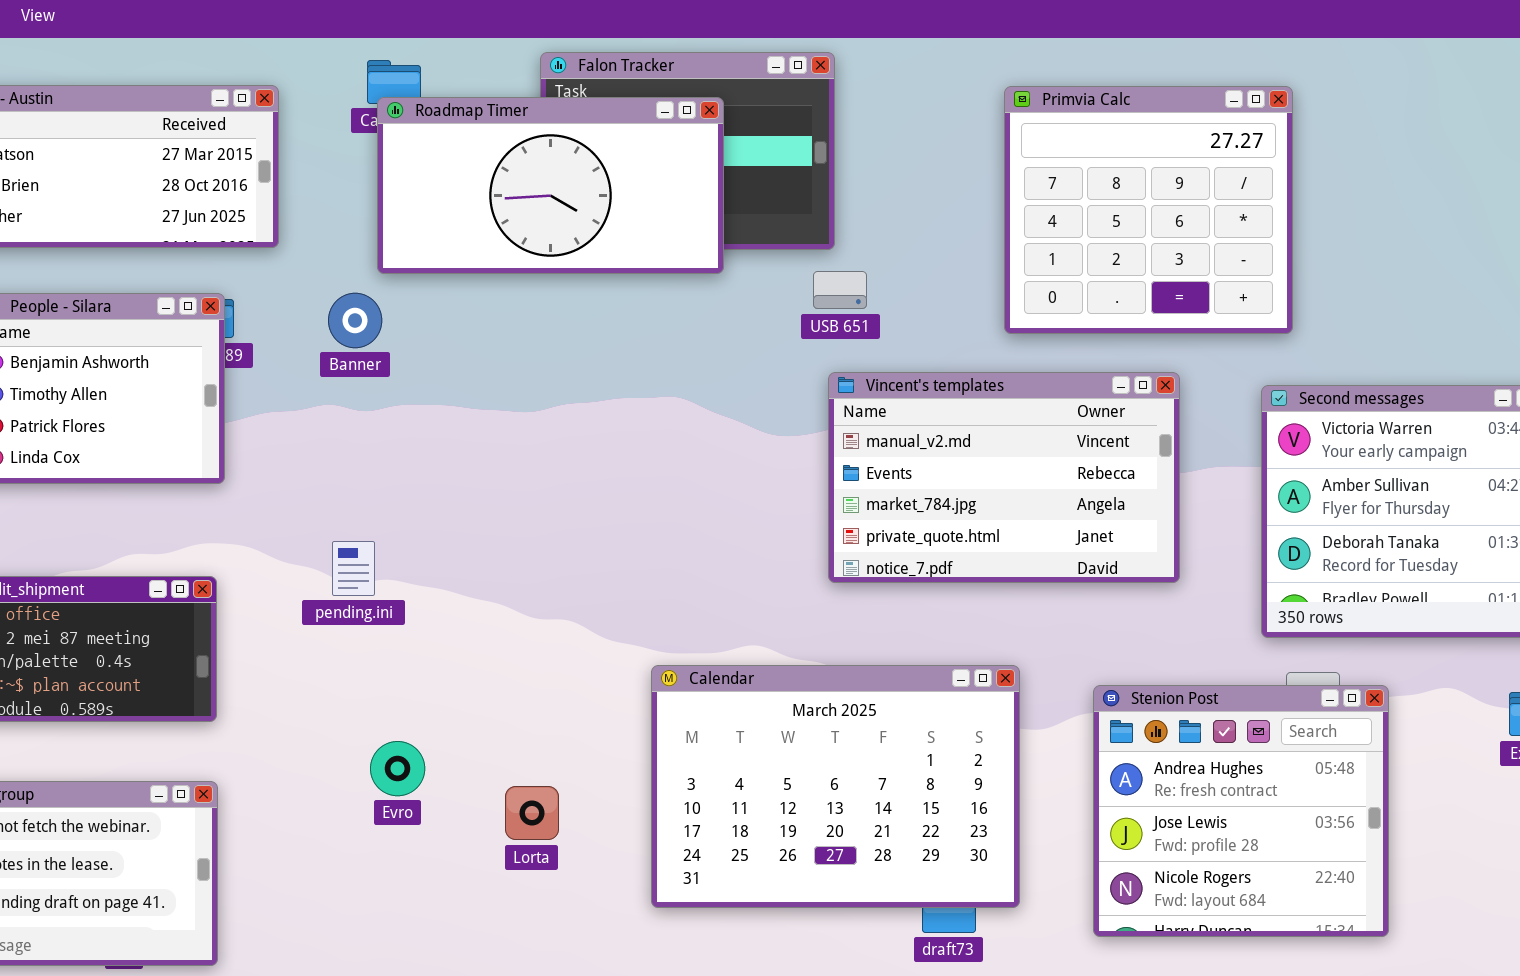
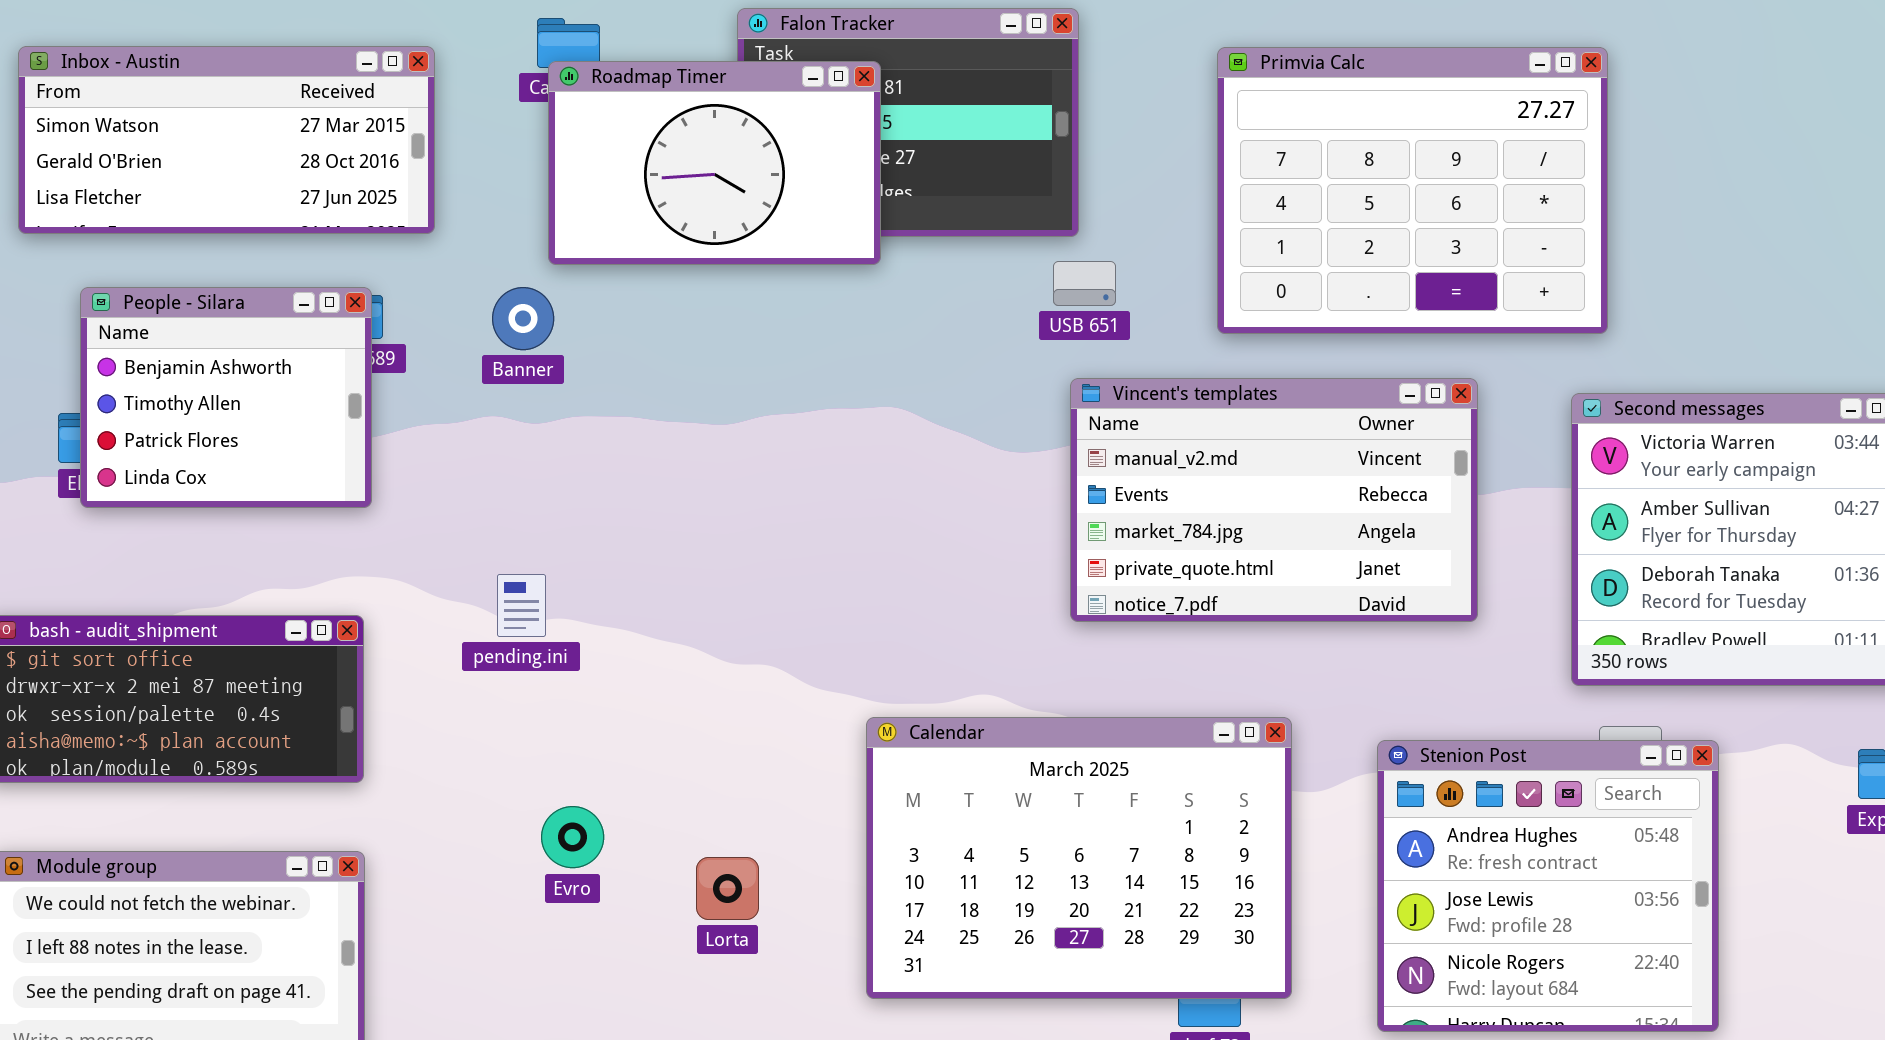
Primvia Calc: [1004,86,1293,334] -> [1217,47,1608,334], resized
Roadmap Timer: [377,97,724,274] -> [548,61,881,265], resized

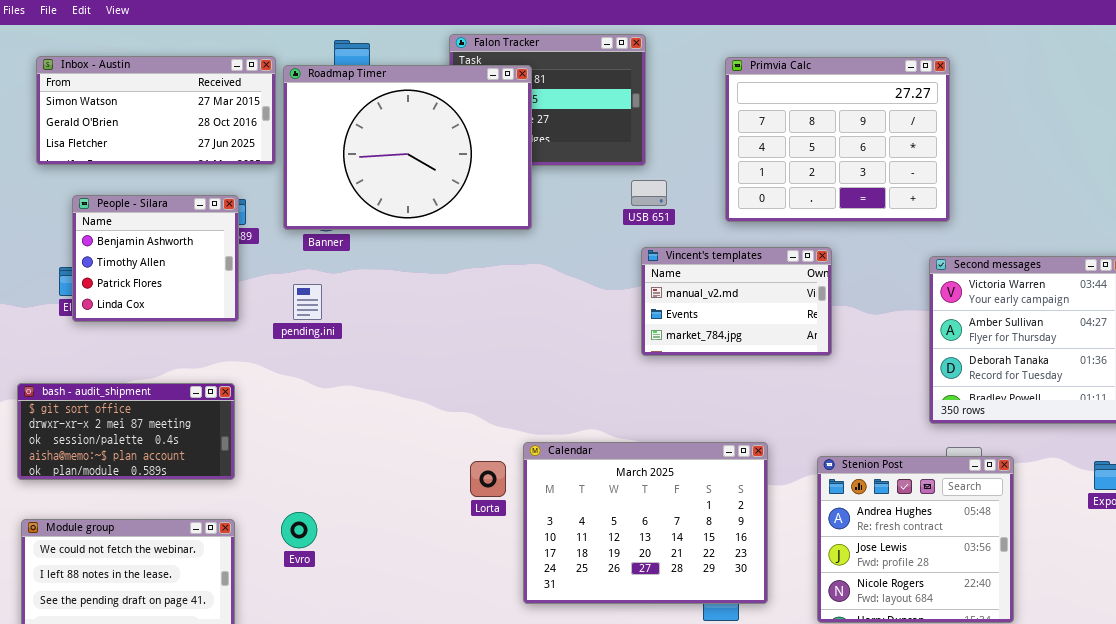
Roadmap Timer: [548,61,881,265] -> [283,65,532,230], resized
Vincent's templates: [1070,378,1478,622] -> [641,247,832,356], resized
pending.ini: [497,574,546,637] -> [293,284,322,320], moved
Evro: [541,806,604,868] -> [281,512,317,548], moved
Lorta: [696,857,759,920] -> [470,461,506,497], moved

